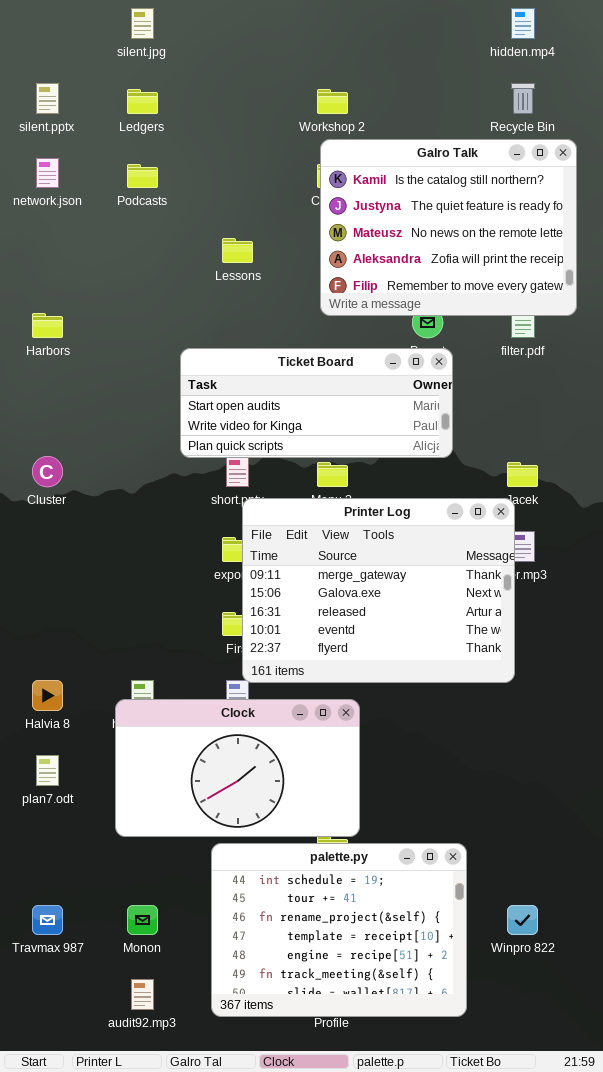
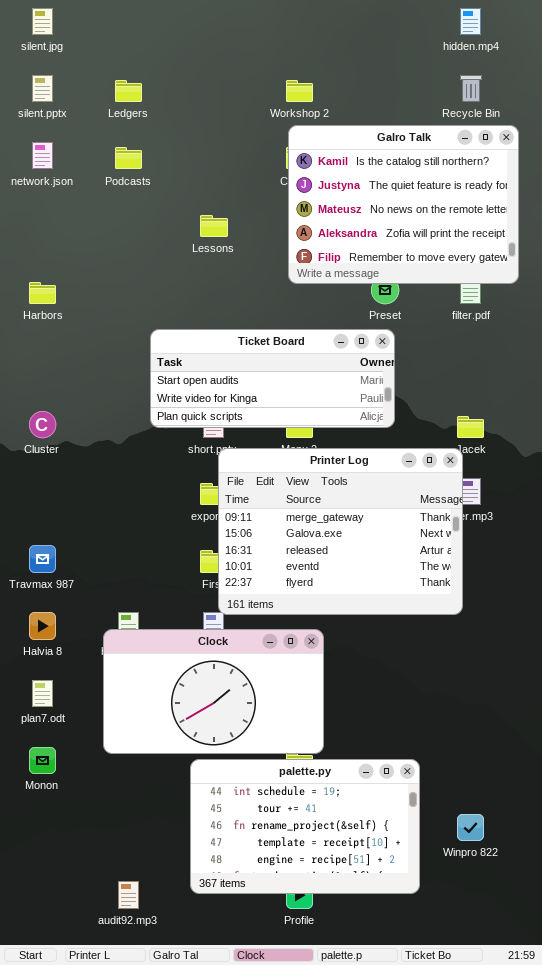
silent.jpg: [131,8,154,39] -> [32,8,53,35], moved
Ticket Board: [180,348,453,458] -> [150,329,395,428], moved
palette.py: [211,843,467,1017] -> [190,759,420,894], resized
Travmax 987: [32,905,63,935] -> [29,545,56,573], moved
Monon: [127,905,158,935] -> [29,747,56,774], moved

